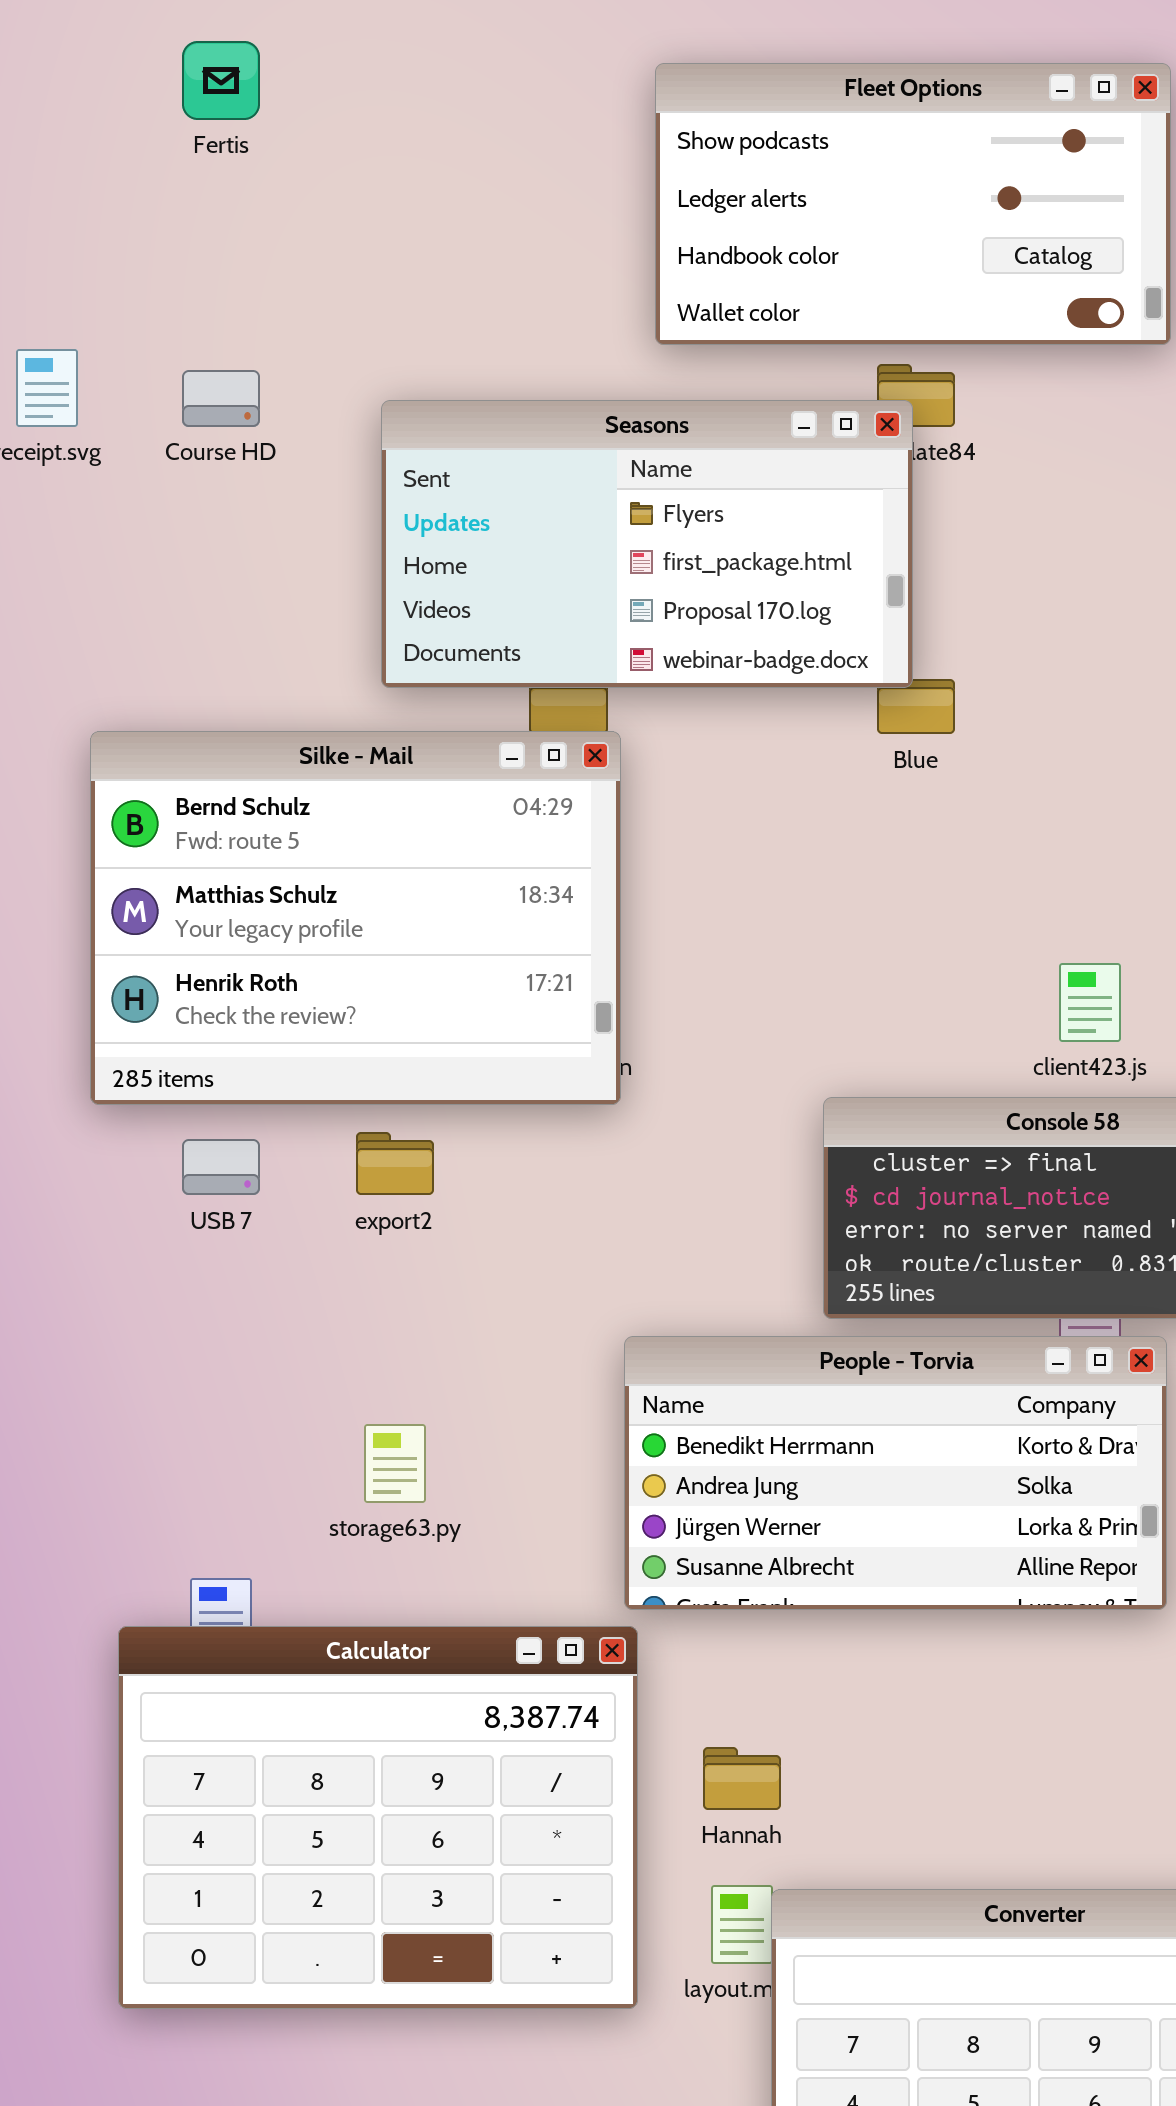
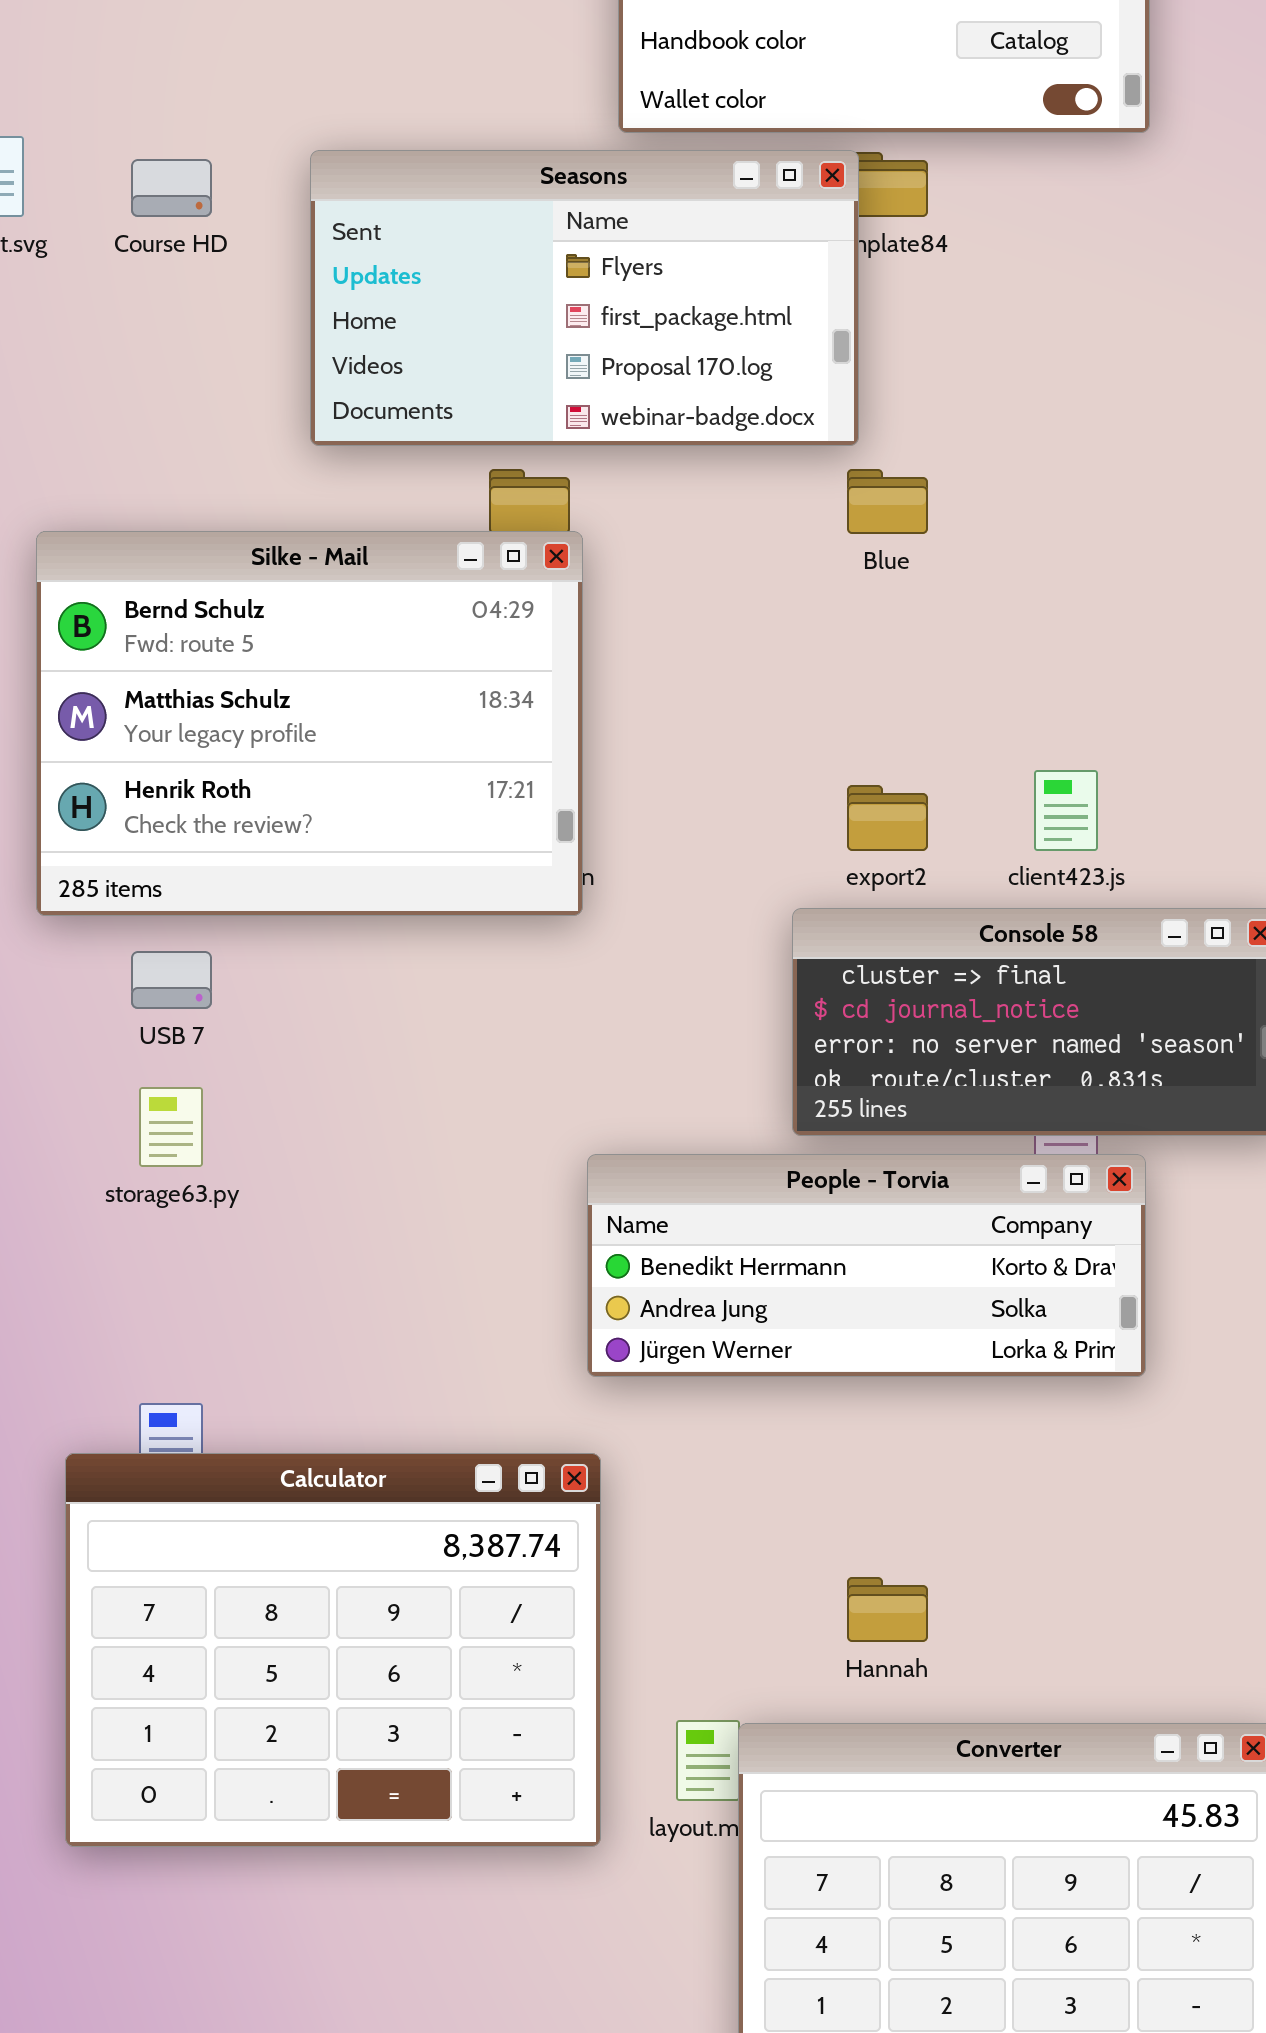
Seasons: [381,400,913,688] -> [310,150,859,446], moved
export2: [356,1132,434,1195] -> [847,785,928,851], moved
People - Torvia: [624,1336,1167,1610] -> [587,1154,1146,1377], resized
storage63.py: [364,1424,426,1503] -> [139,1087,203,1167], moved
Hannah: [703,1747,781,1810] -> [847,1577,928,1642], moved

